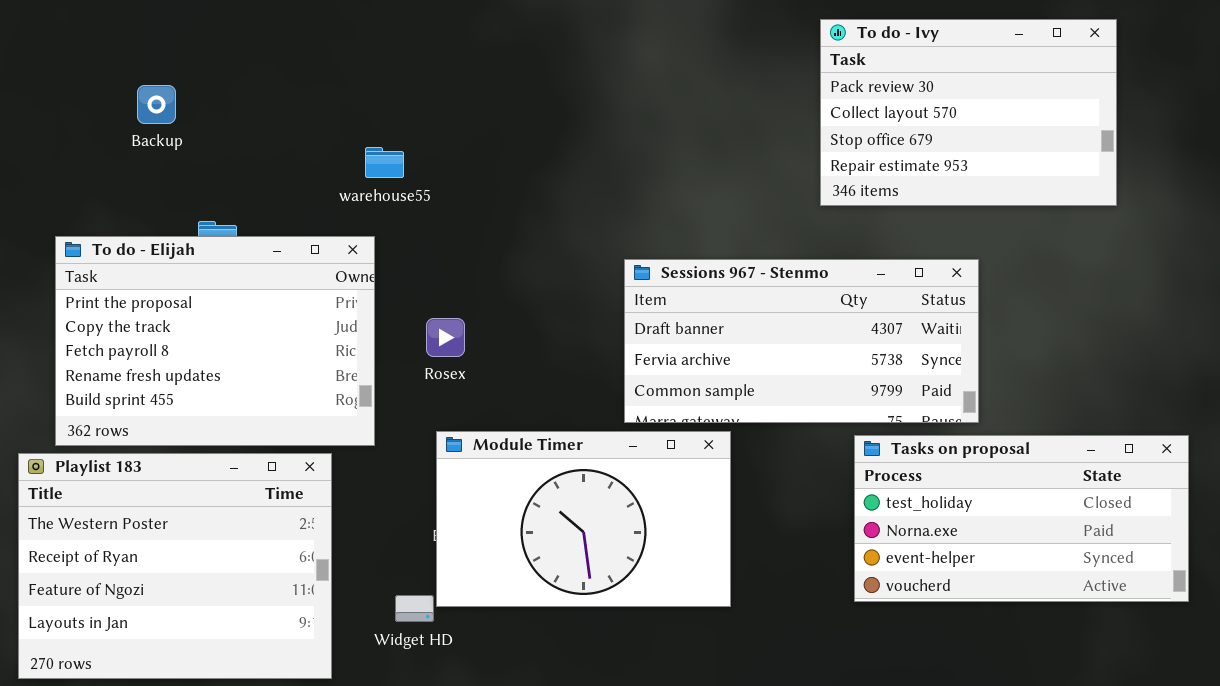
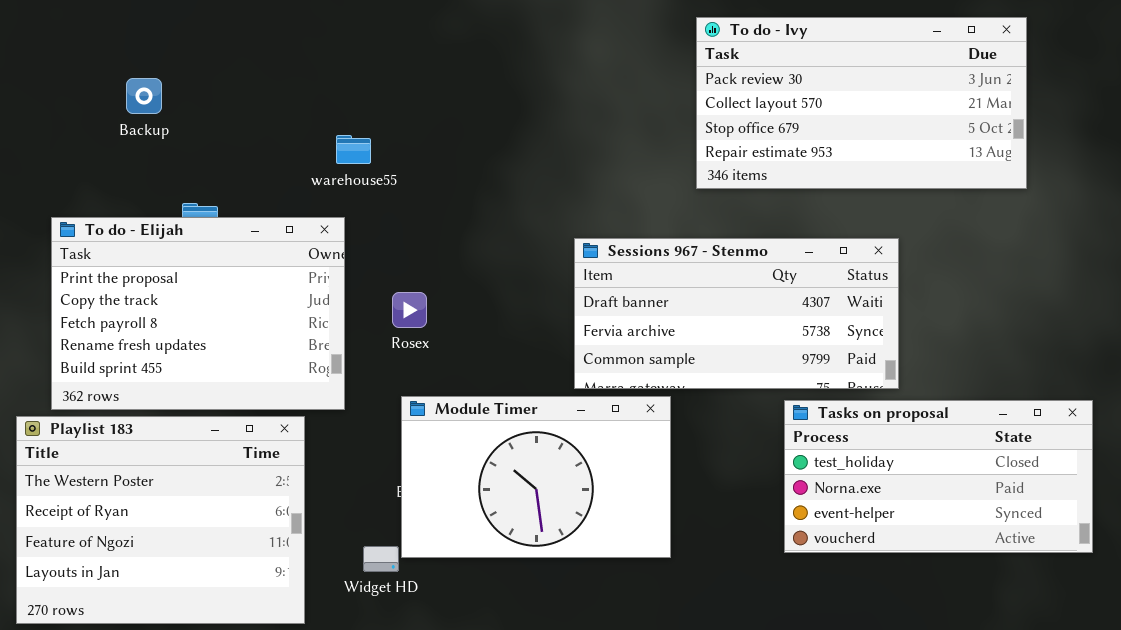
To do - Ivy: [820,19,1117,206] -> [696,17,1027,189], resized

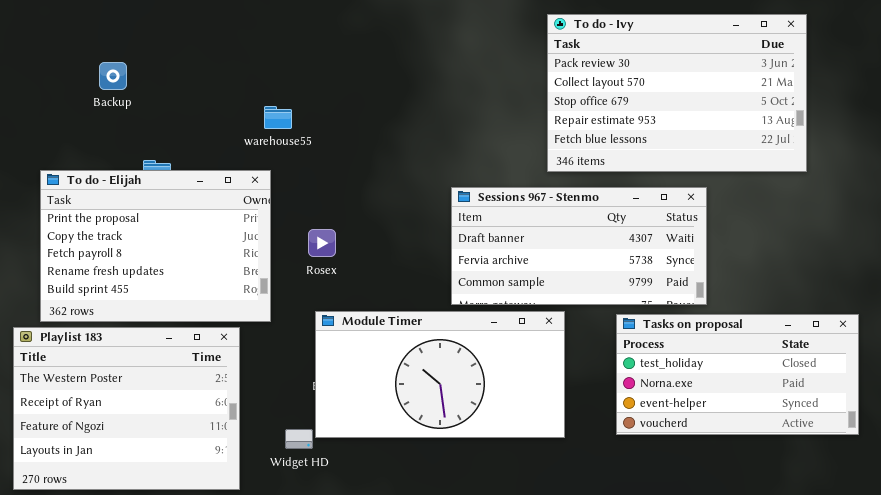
To do - Ivy: [696,17,1027,189] -> [547,14,807,172], resized
Module Timer: [401,396,671,558] -> [315,311,565,438], resized

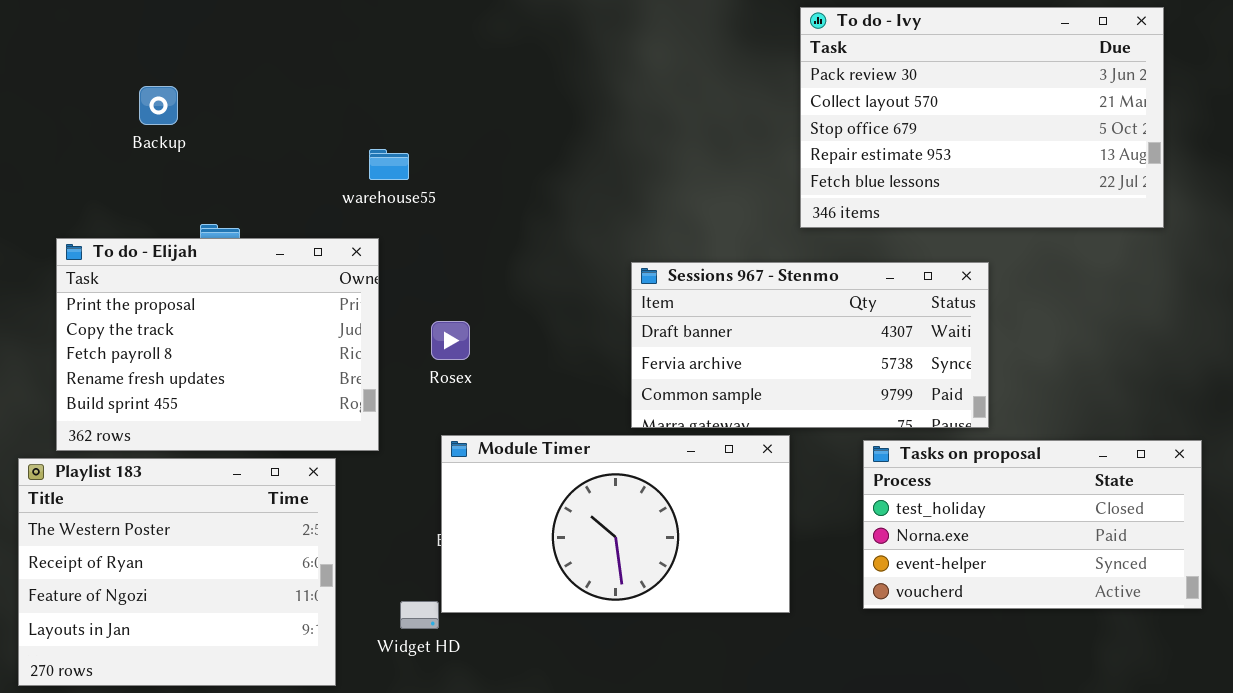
To do - Ivy: [547,14,807,172] -> [800,7,1164,228], moved

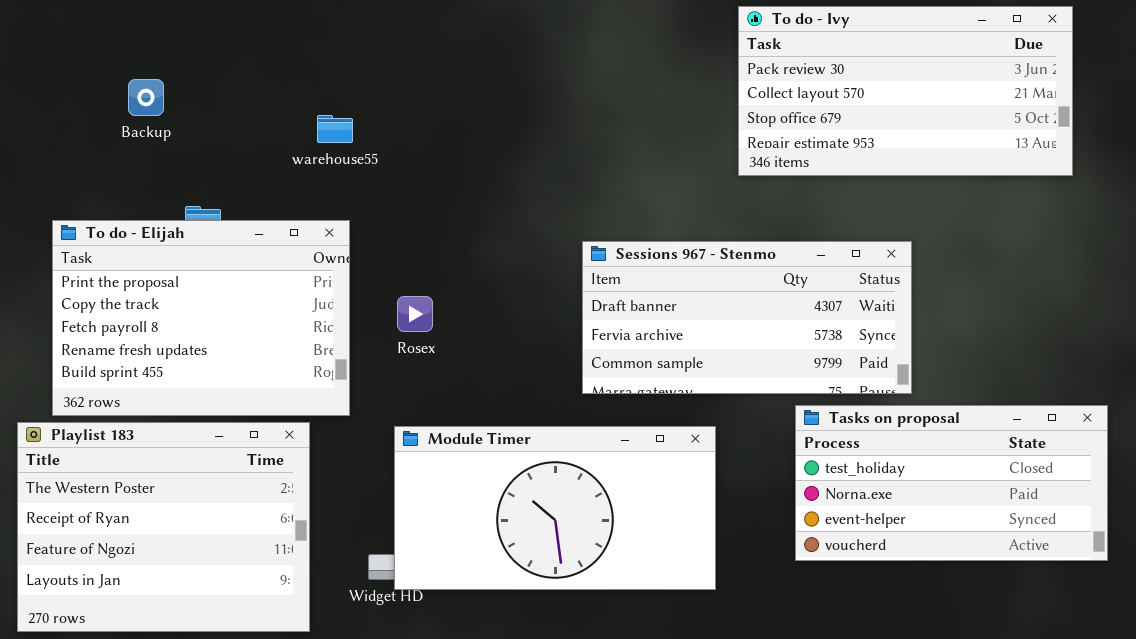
To do - Ivy: [800,7,1164,228] -> [738,6,1073,176], resized
warehouse55: [369,149,409,180] -> [317,115,353,143], moved
Module Timer: [441,435,790,613] -> [394,426,716,590], moved

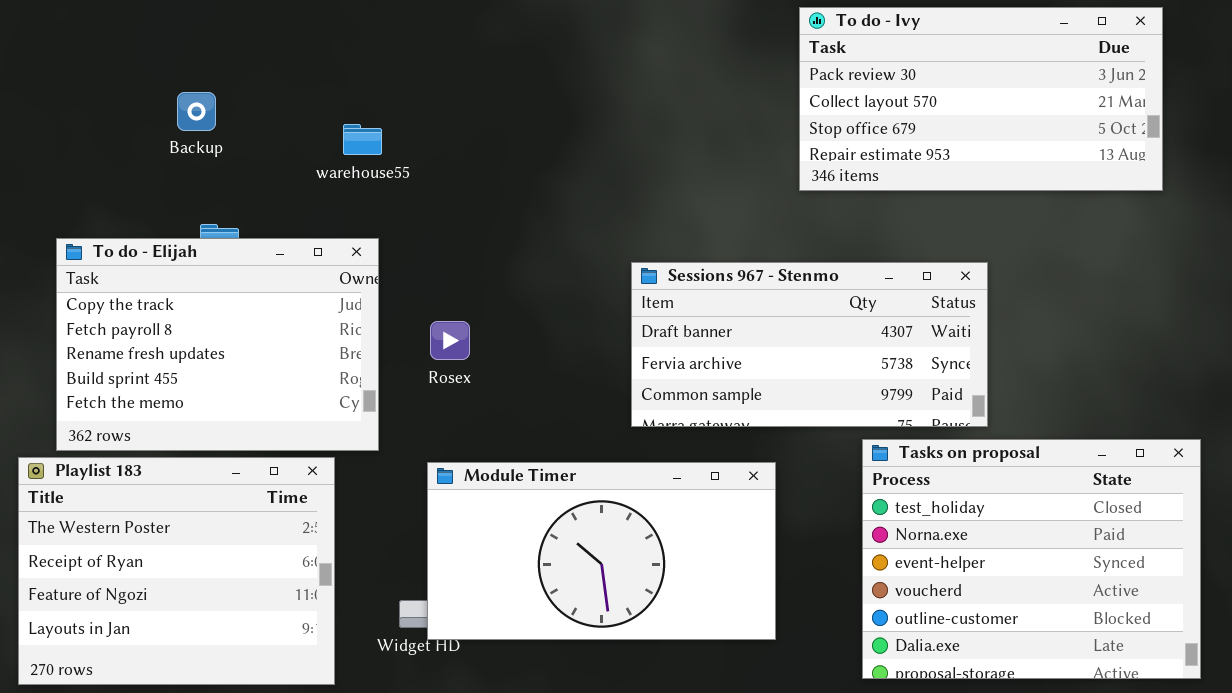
Backup: [128,79,164,116] -> [177,92,216,131], moved
To do - Elijah: [52,220,350,416] -> [56,238,379,451], scrolled down 1 row
Tasks on proposal: [795,405,1108,561] -> [862,439,1201,679], resized

